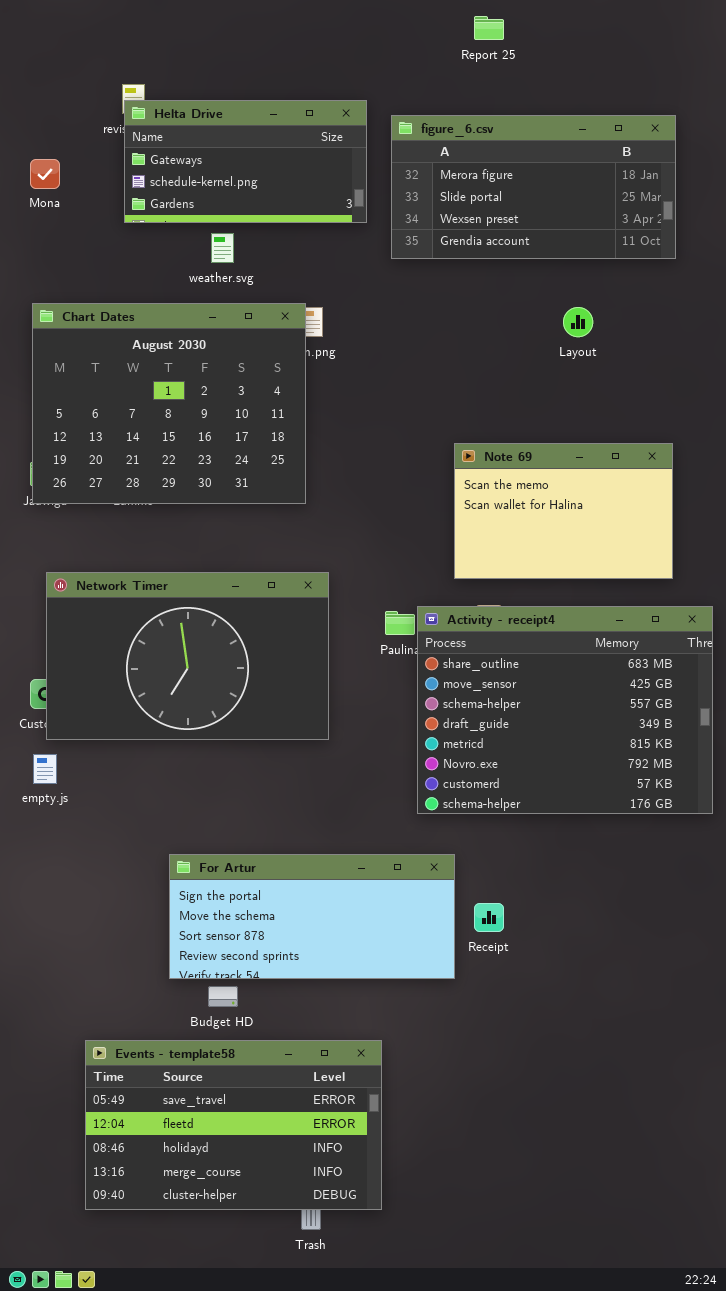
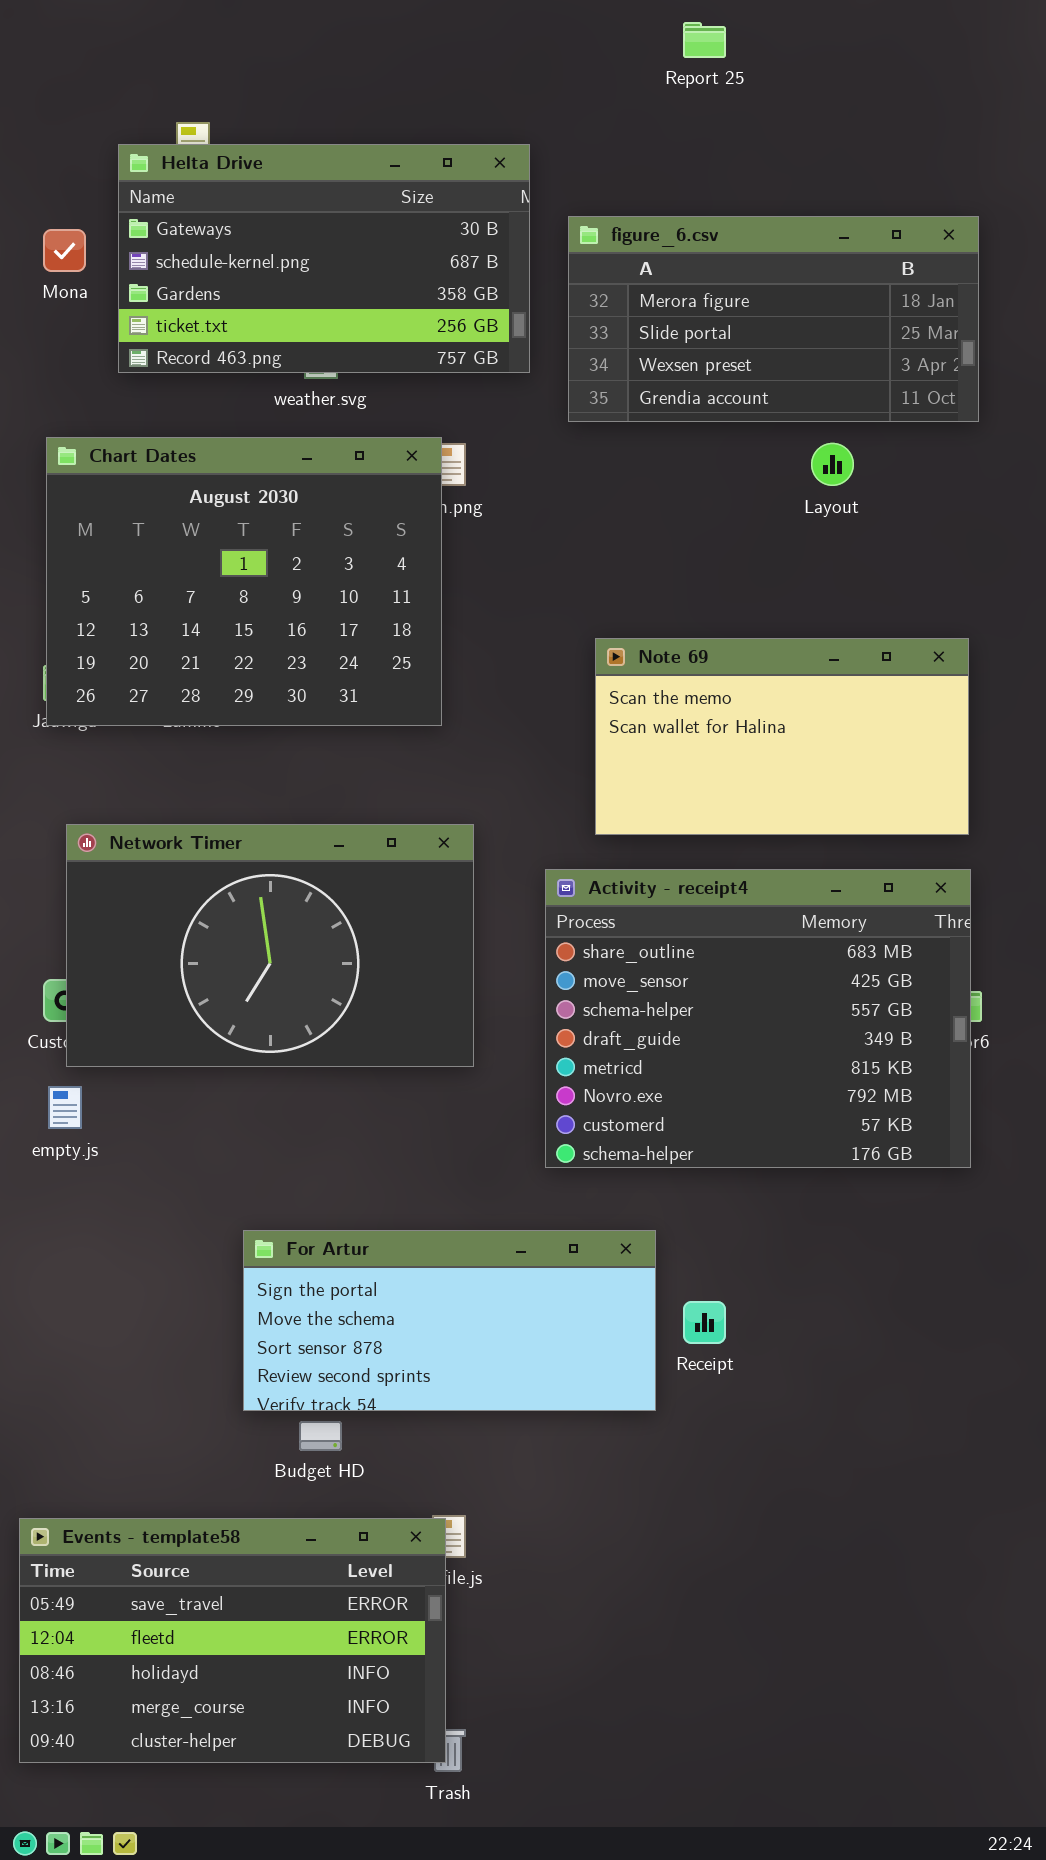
Helta Drive: [124,100,367,223] -> [118,144,530,373], resized
figure_6.csv: [391,115,676,259] -> [568,216,979,422], moved
Note 69: [454,443,673,579] -> [595,638,969,835], resized
Activity - receipt4: [417,606,713,814] -> [545,869,971,1168], moved
Events - template58: [85,1040,382,1210] -> [19,1518,446,1763], moved

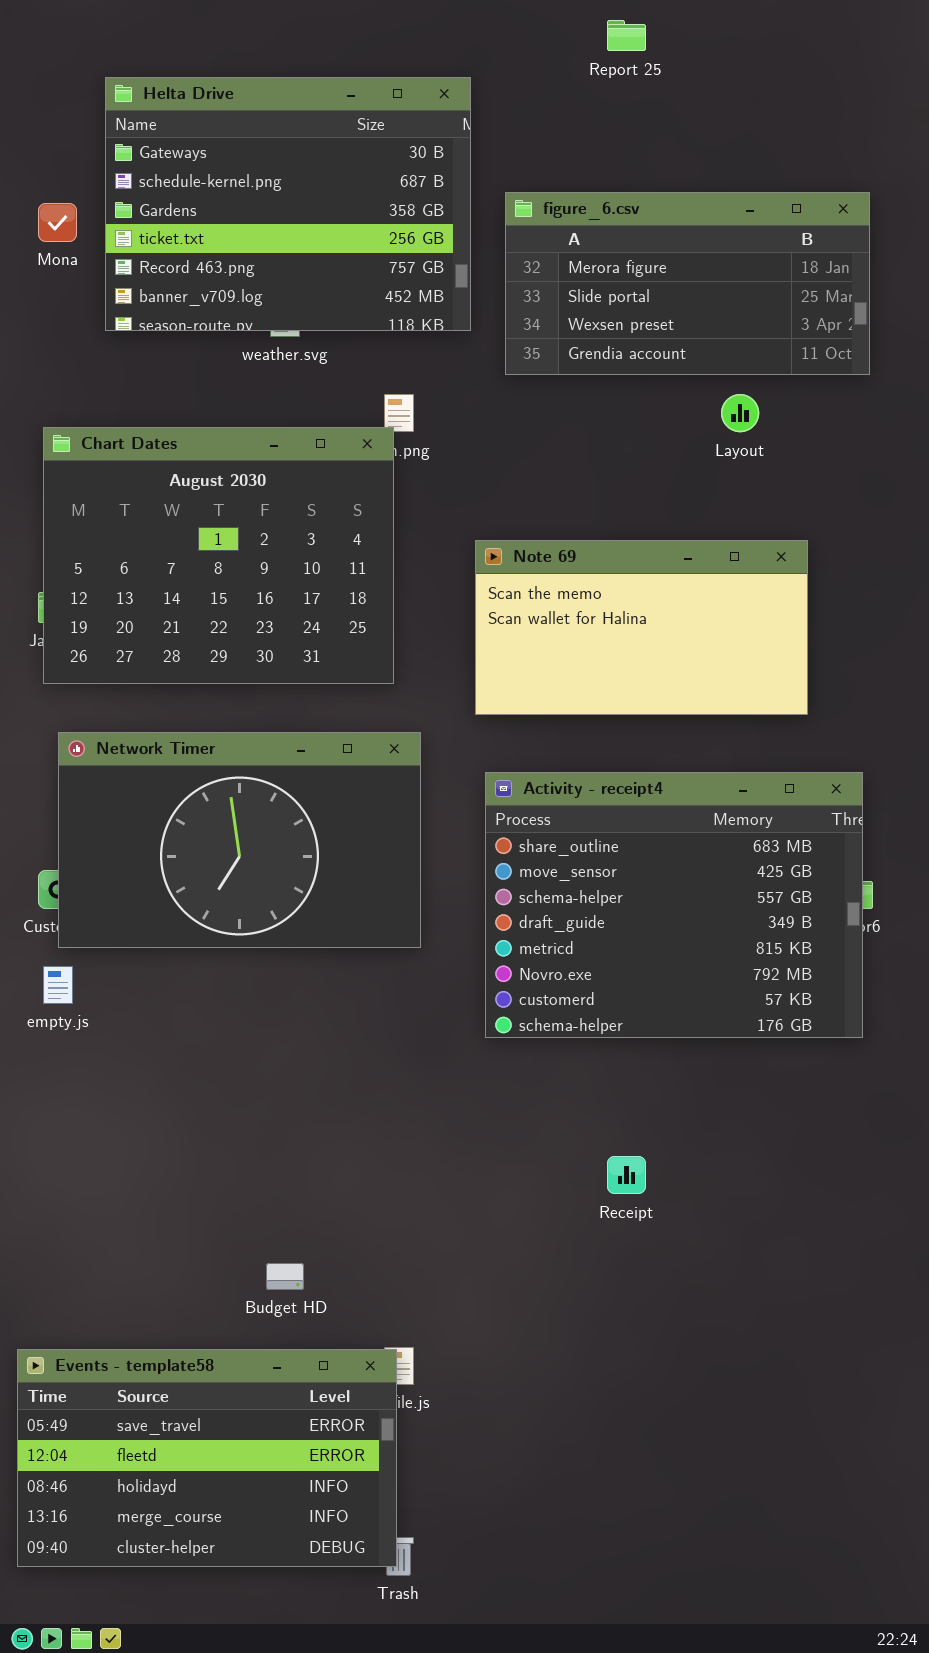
Helta Drive: [118,144,530,373] -> [105,77,471,331], resized
Chart Dates: [46,437,442,726] -> [43,427,394,684], moved
Note 69: [595,638,969,835] -> [475,540,808,715], moved
For Artur: [243,1230,656,1411] -> none, closed

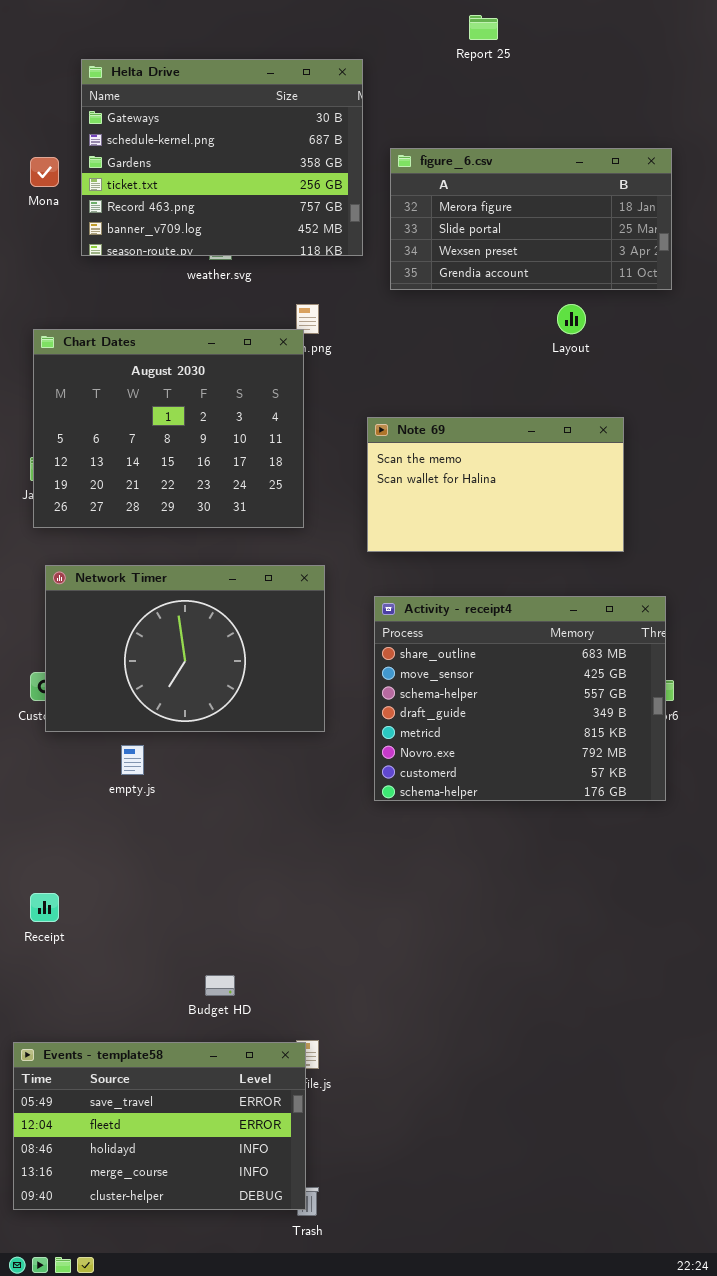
empty.js: [43,966,73,1004] -> [121,745,144,775], moved
Receipt: [607,1156,646,1194] -> [30,893,59,922], moved

